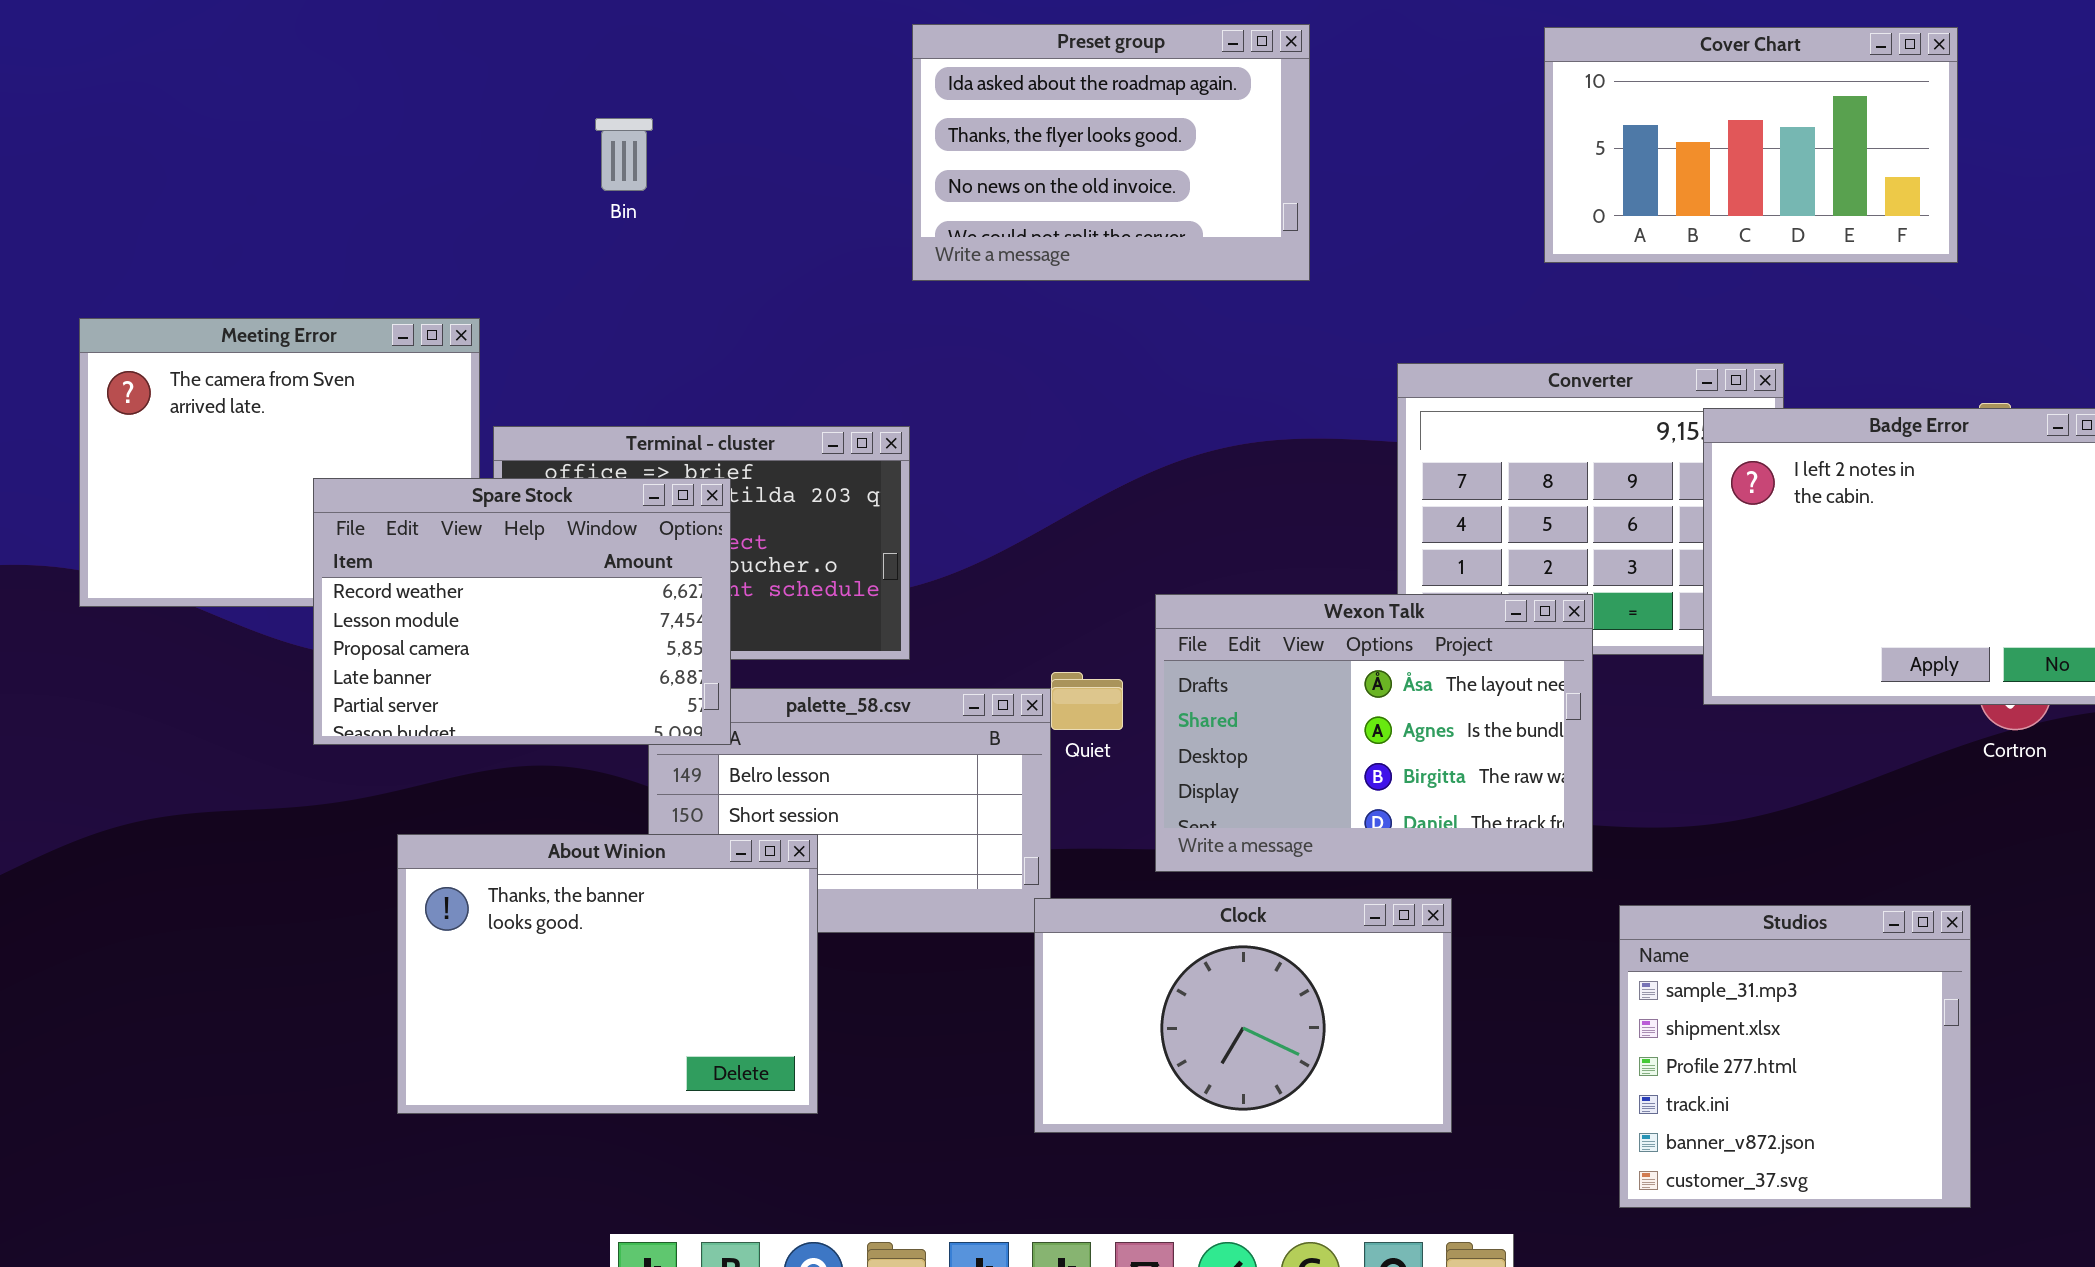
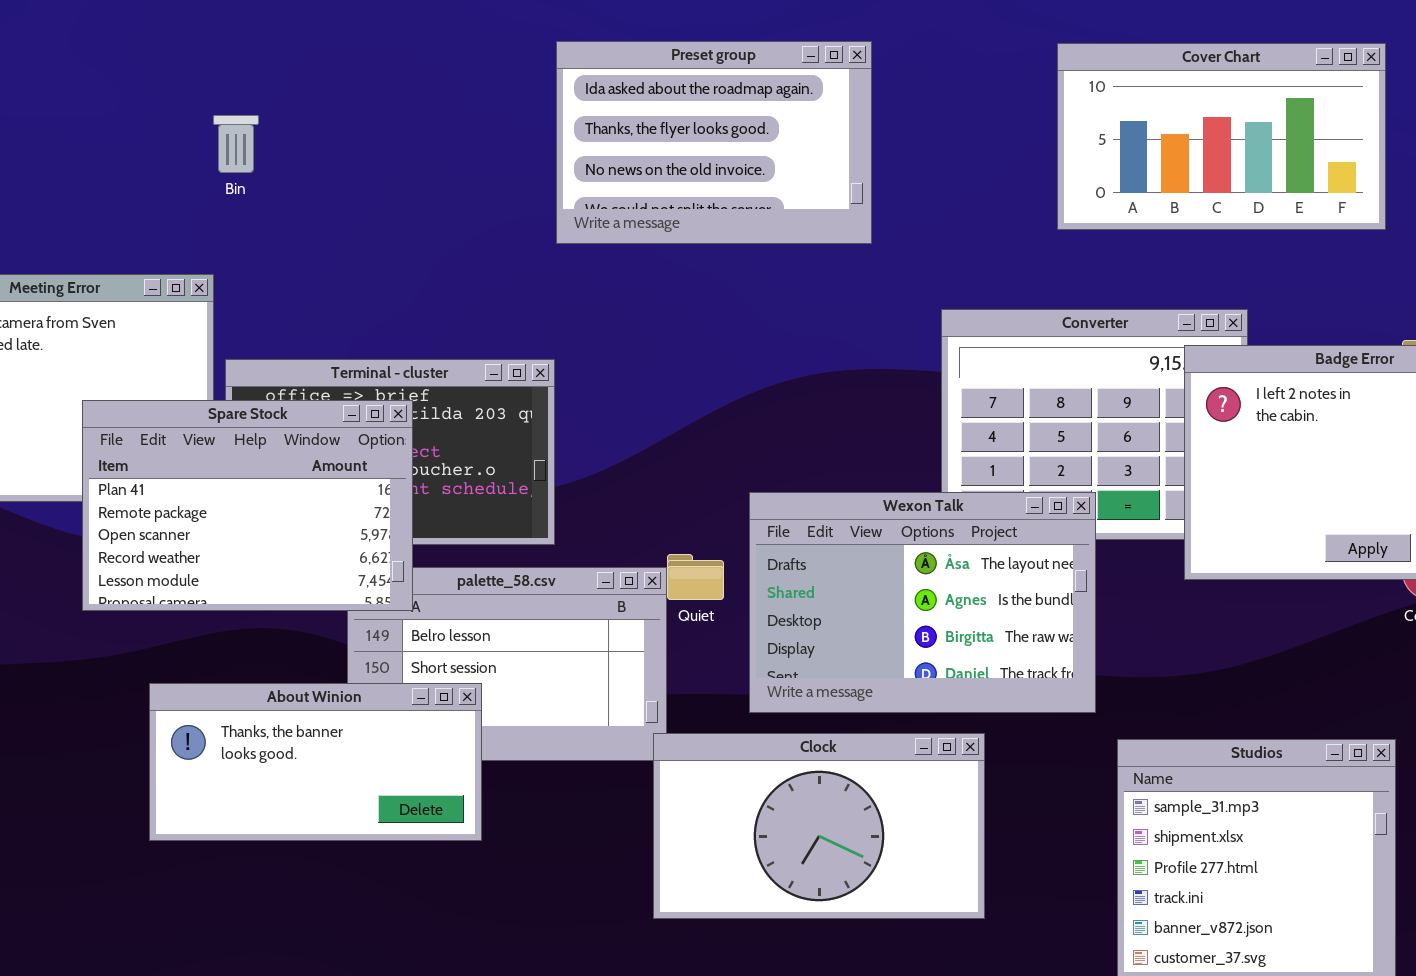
Bin: [595,118,653,191] -> [213,115,259,173], moved
Spare Stock: [313,478,731,745] -> [82,400,413,611], scrolled up 3 rows
About Winion: [397,834,818,1114] -> [149,683,482,841], resized

